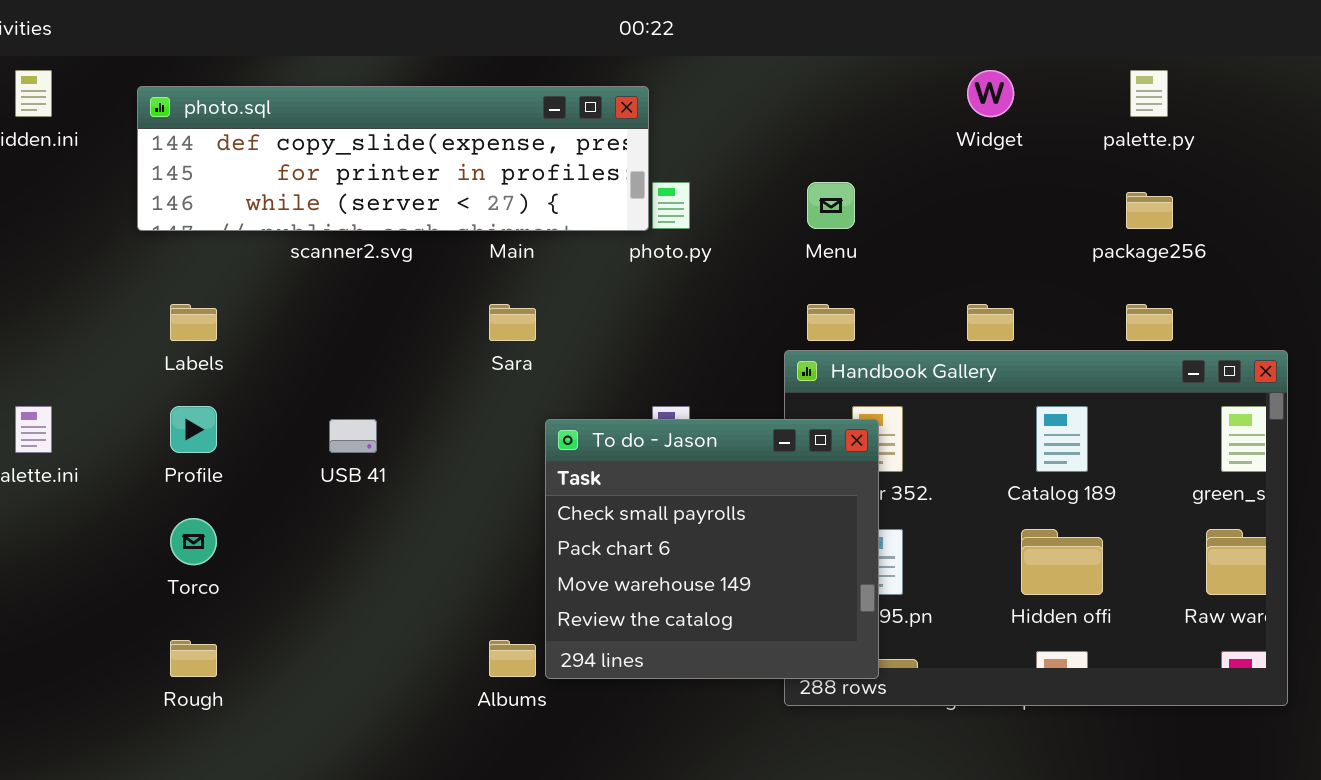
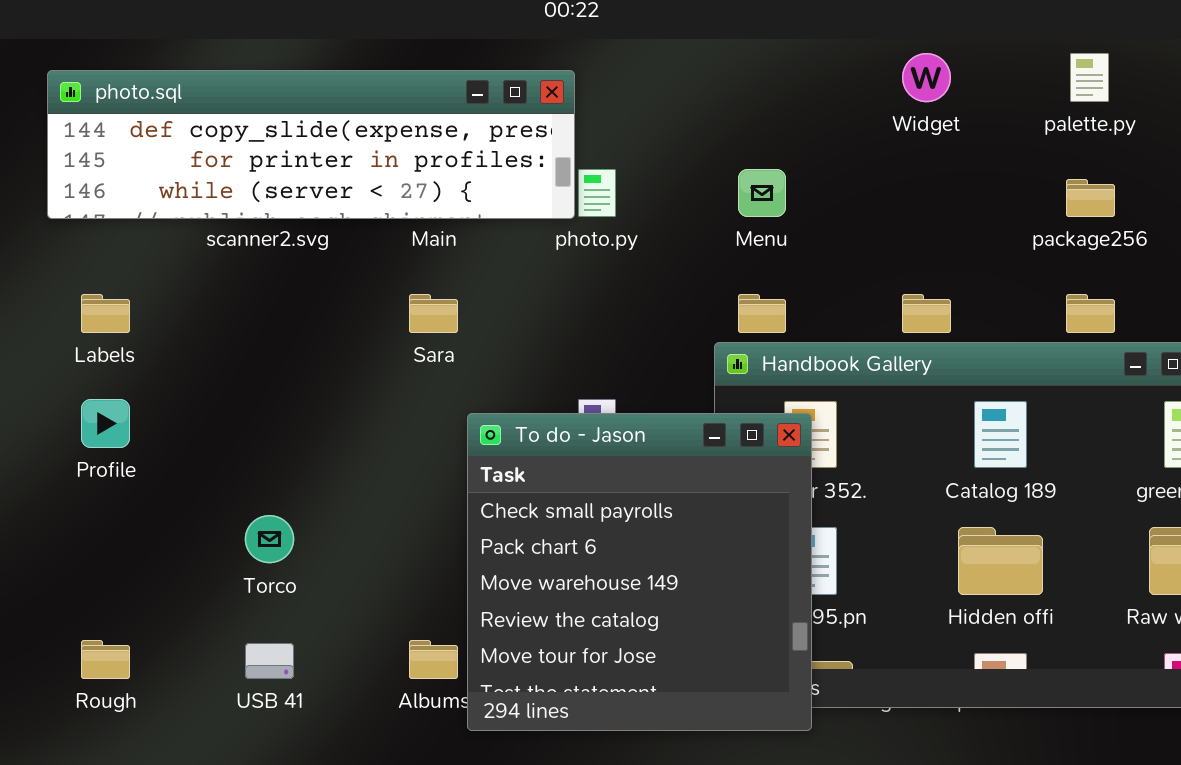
USB 41: [329,419,377,453] -> [245,643,294,679], moved
To do - Jason: [545,419,879,679] -> [467,413,812,731], resized
Torco: [170,518,217,565] -> [245,515,294,563], moved

